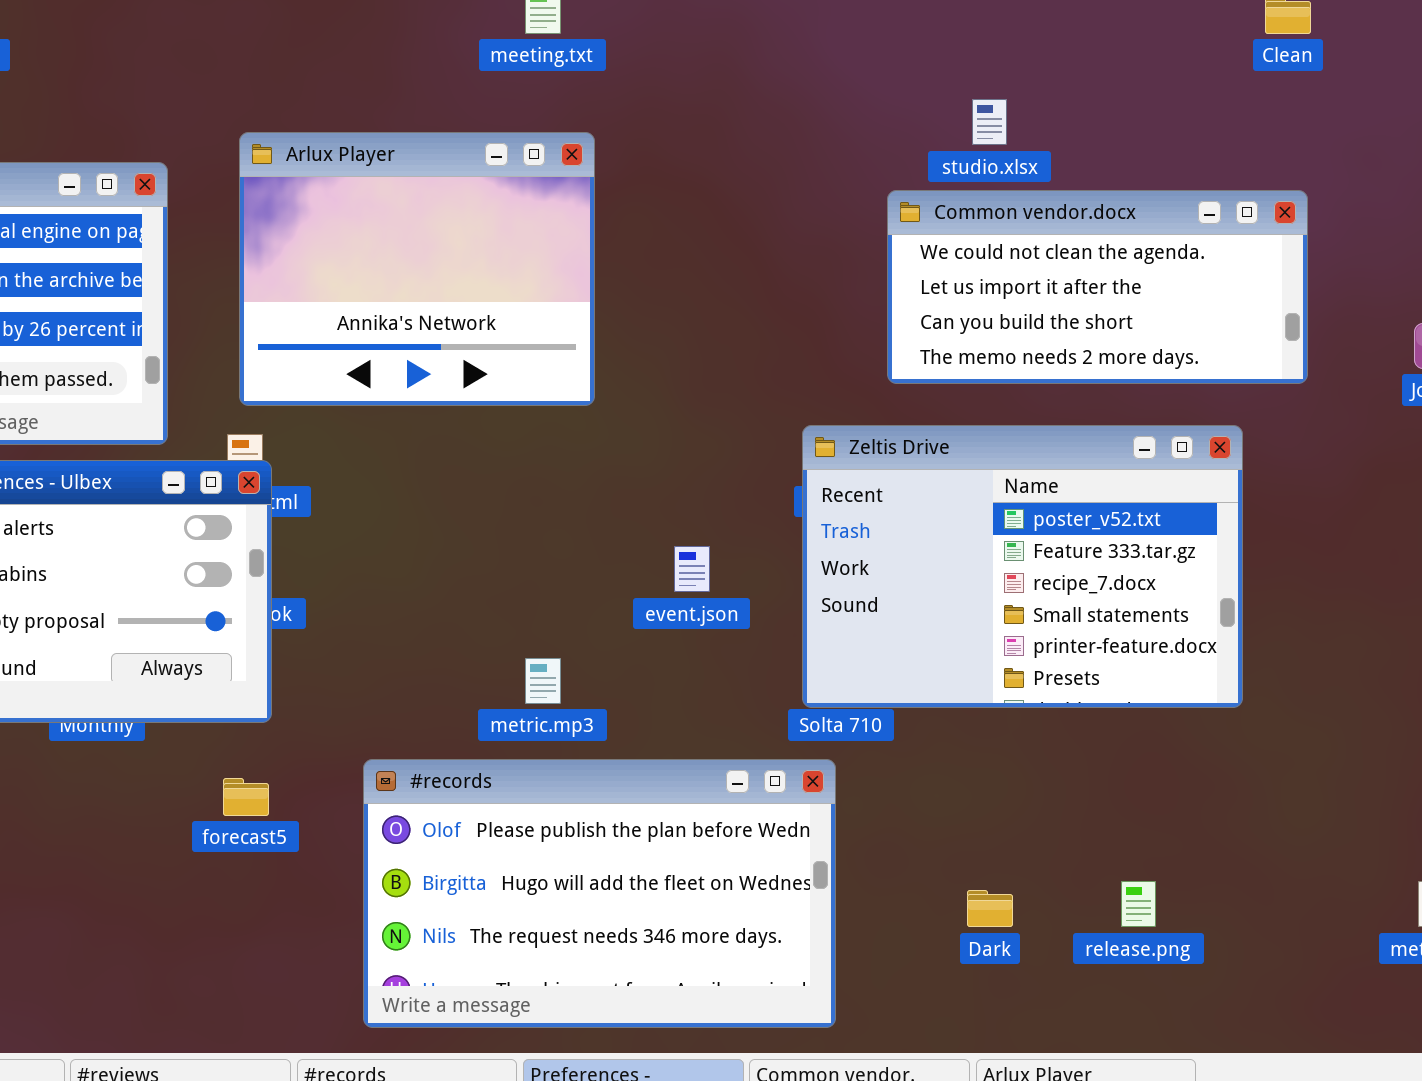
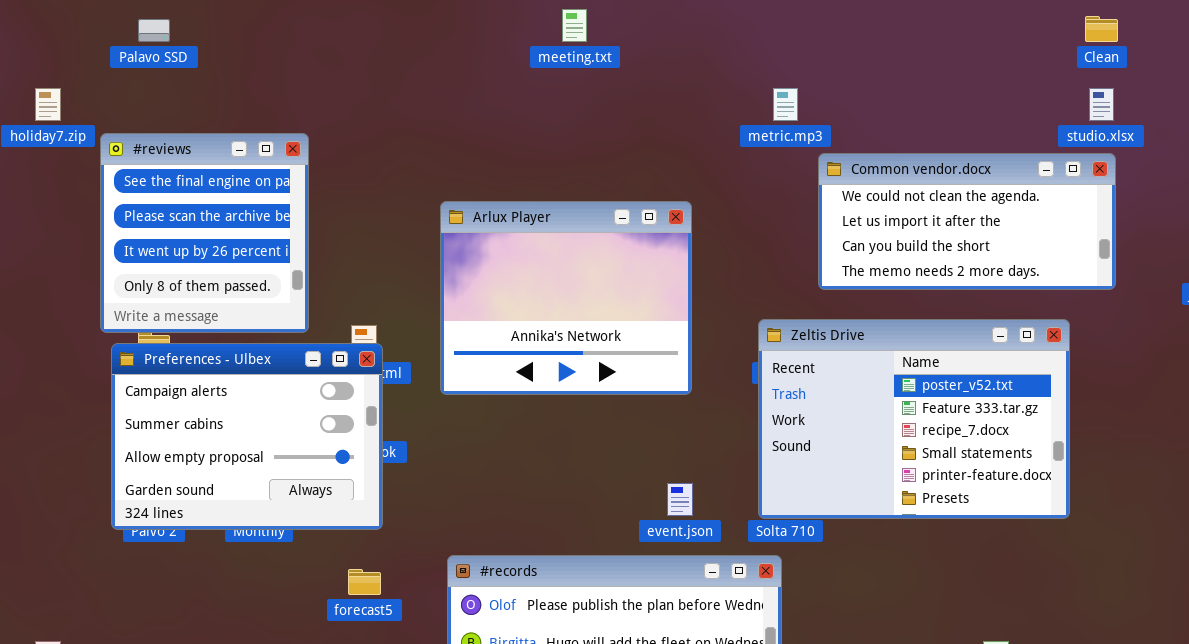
studio.xlsx: [972,99,1007,145] -> [1089,88,1114,121], moved
Arlux Player: [239,132,595,406] -> [440,201,692,395], moved
event.json: [674,546,710,592] -> [667,483,693,516], moved
metric.mp3: [525,658,561,704] -> [773,88,798,121], moved

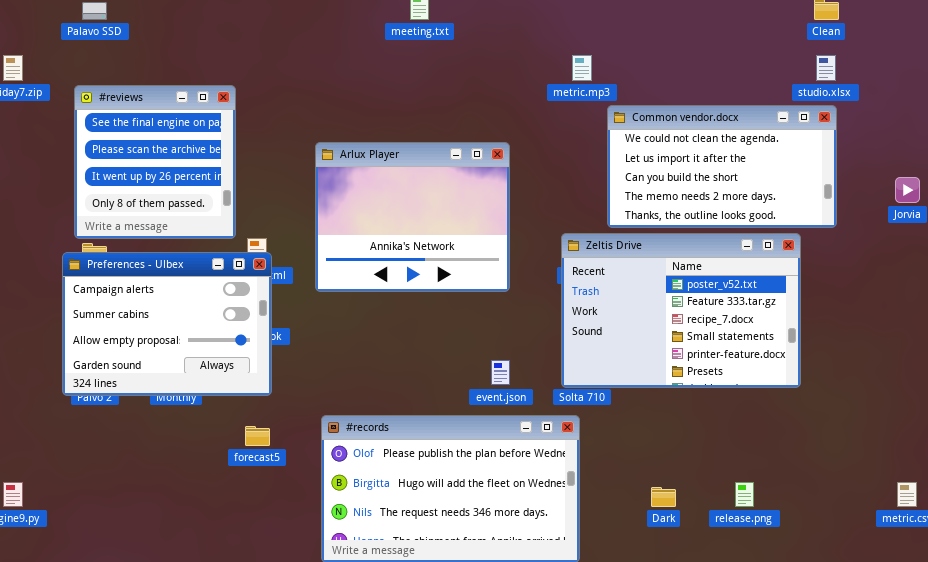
#reviews: [100,133,309,333] -> [74,85,236,239], moved
Common vendor.docx: [818,153,1116,290] -> [607,105,837,228], resized

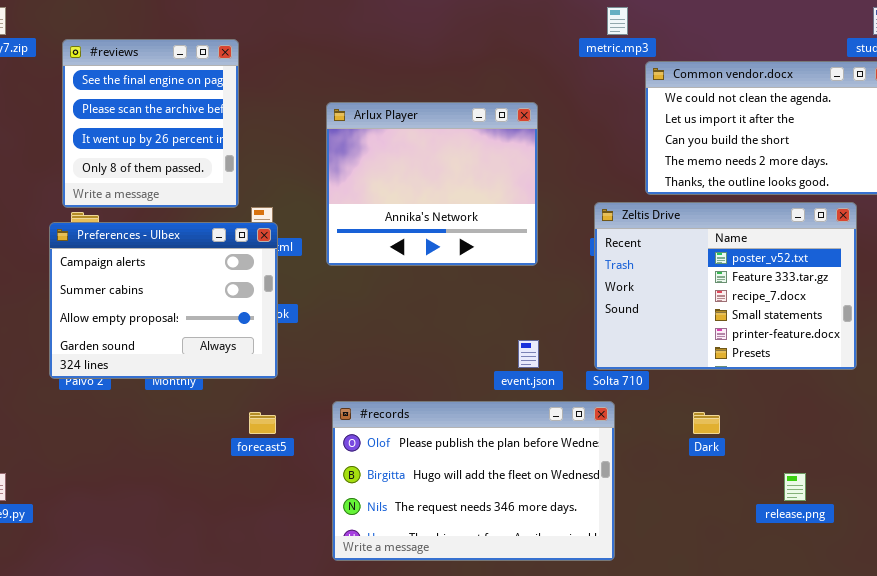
Dark: [651,487,676,507] -> [693,412,720,434], moved

